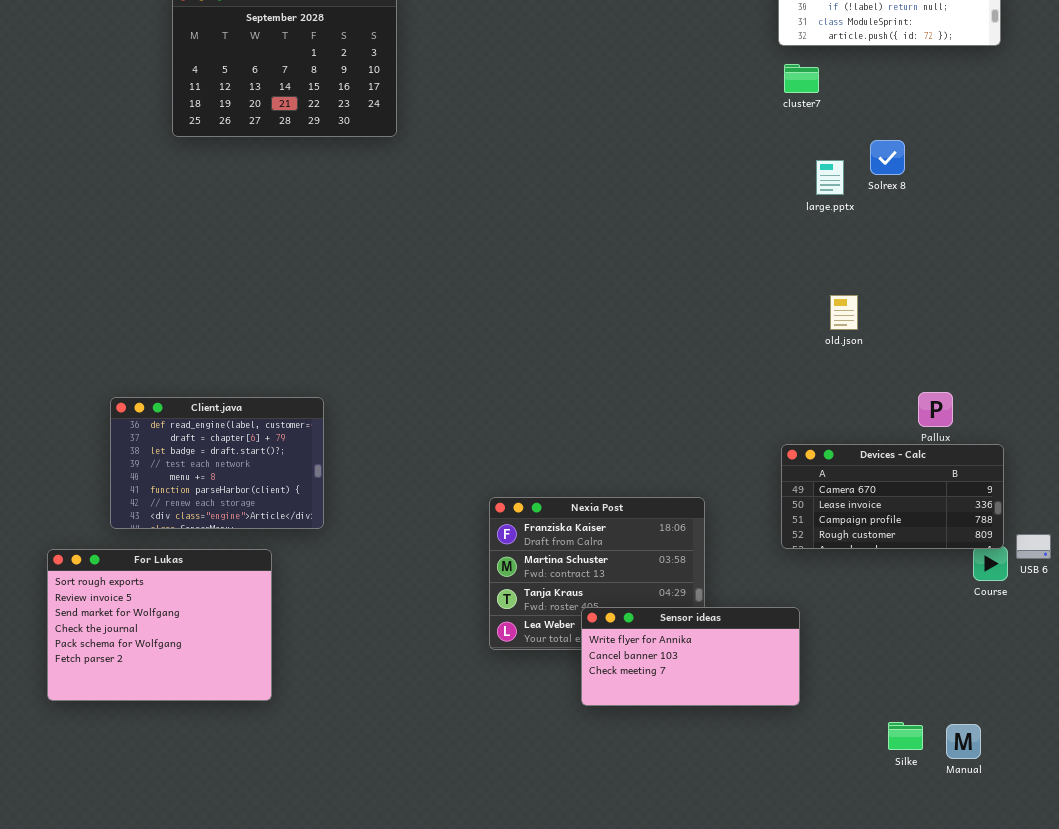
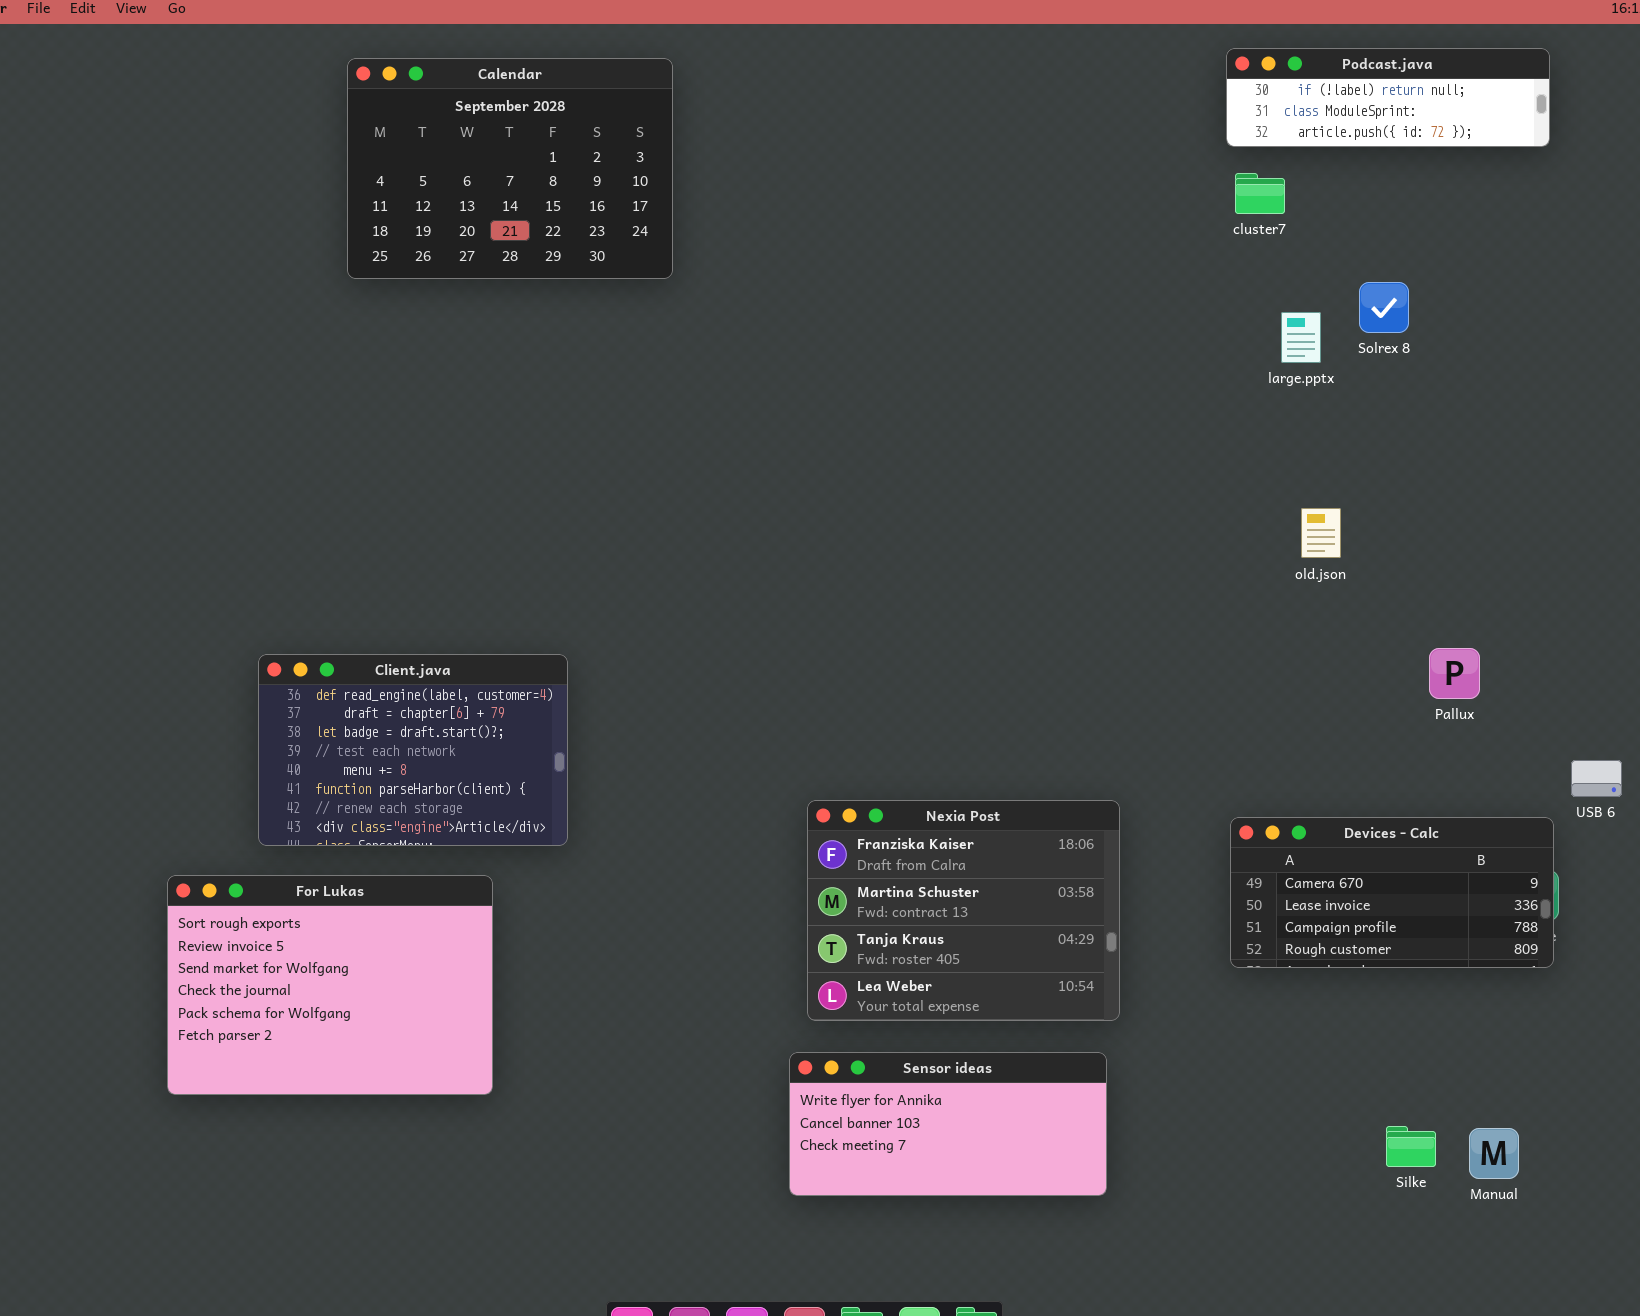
Devices - Calc: [781,444,1004,549] -> [1230,817,1554,968], moved
USB 6: [1016,534,1051,559] -> [1571,760,1622,797], moved
Sensor ideas: [581,607,800,706] -> [789,1052,1107,1196], moved

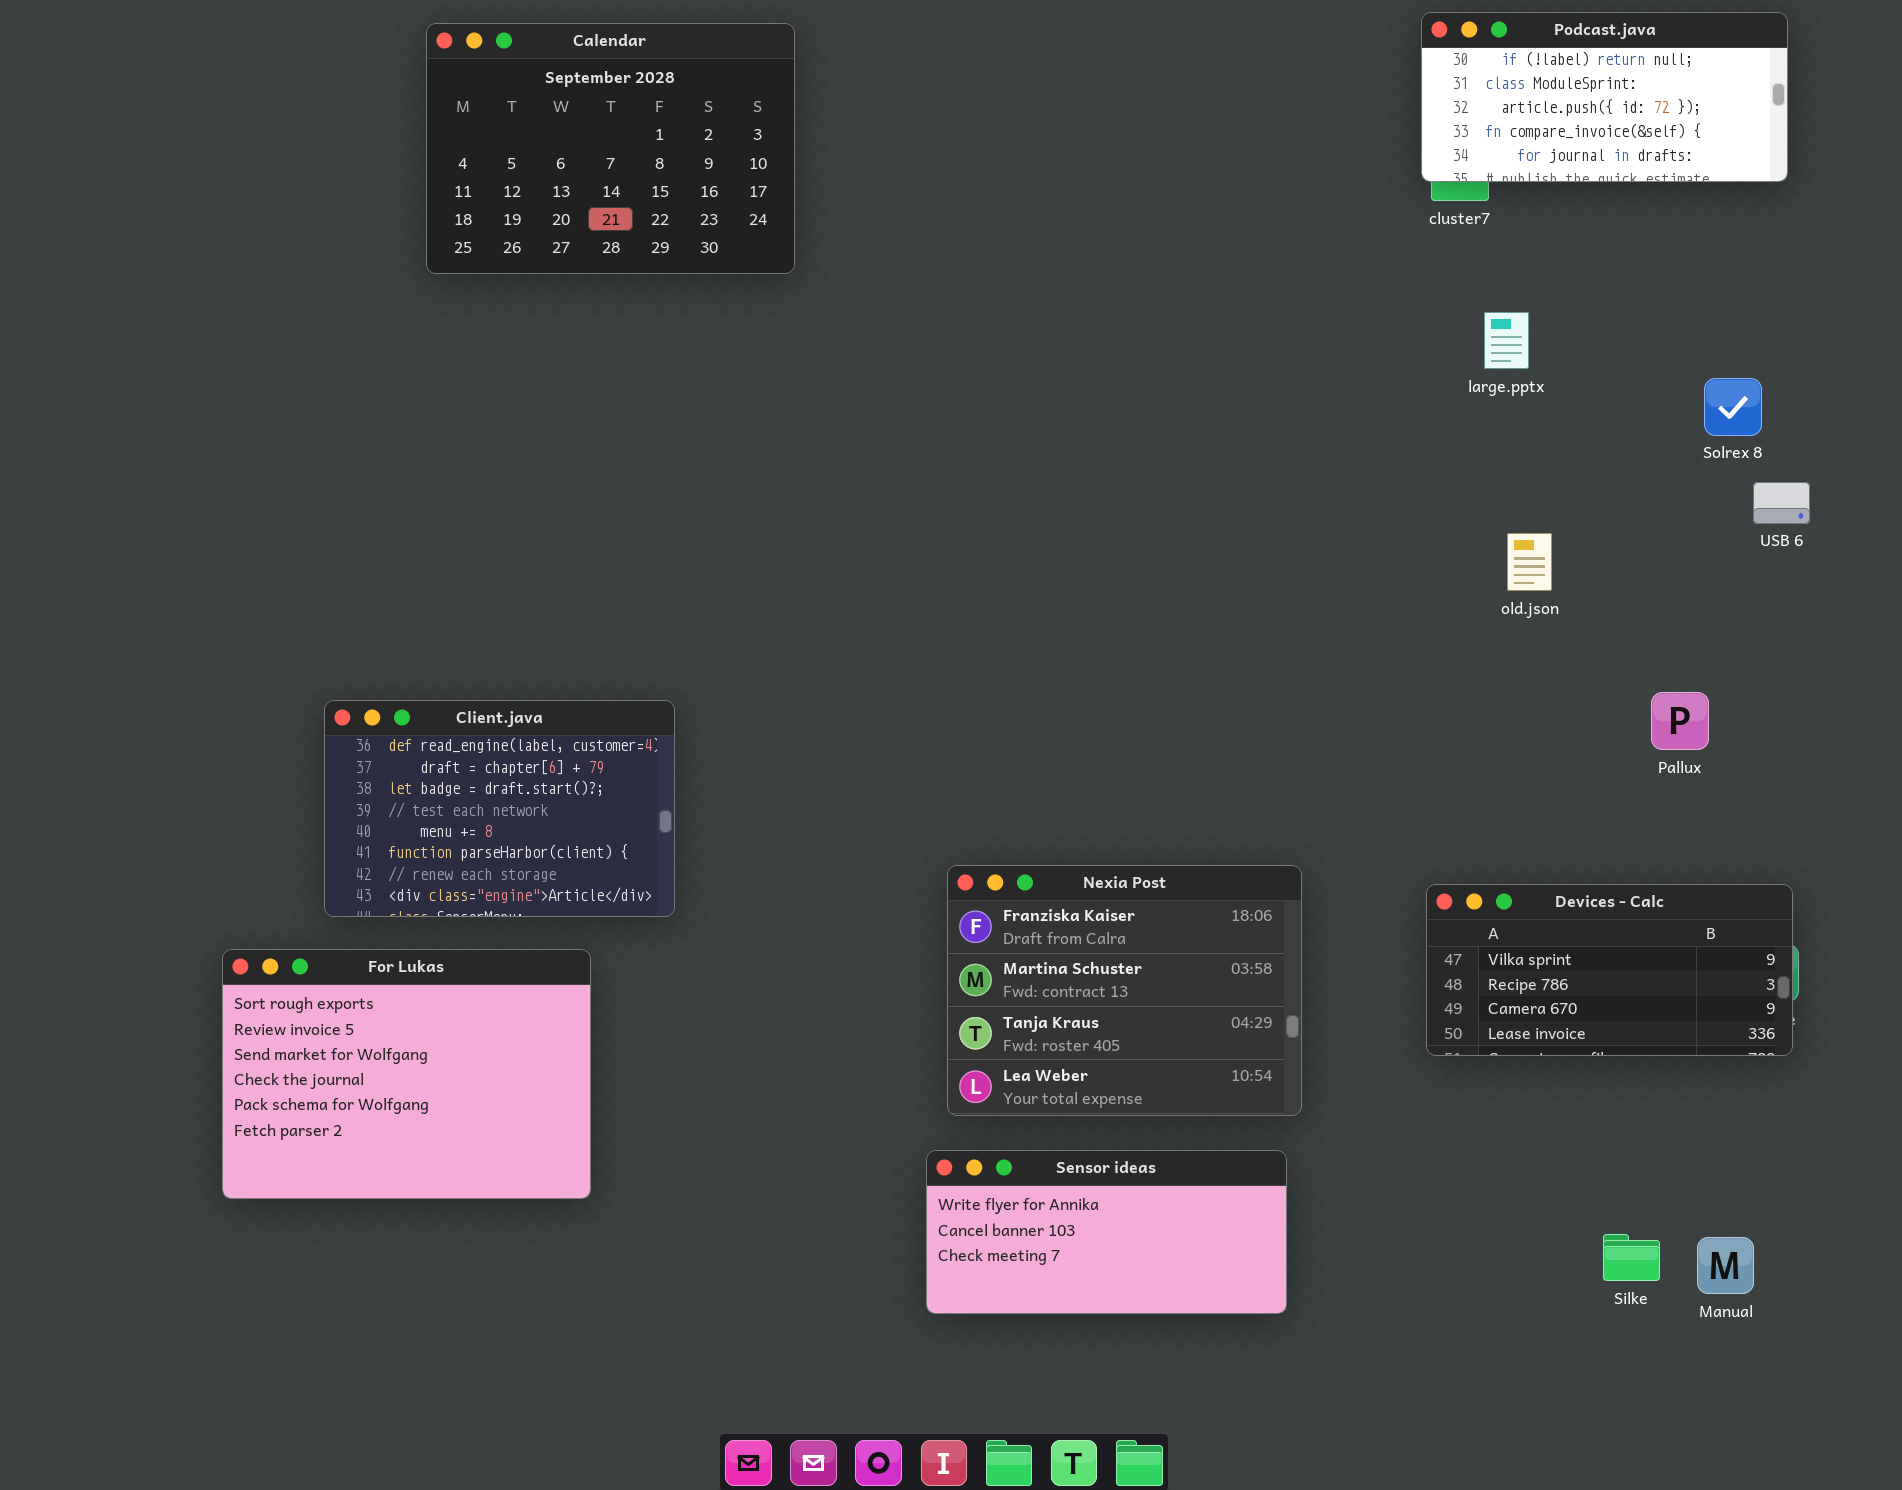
Podcast.java: [1226,48,1550,147] -> [1421,12,1788,182], resized
Solrex 8: [1359,282,1409,333] -> [1704,378,1762,436], moved
USB 6: [1571,760,1622,797] -> [1753,482,1810,524], moved
Devices - Calc: [1230,817,1554,968] -> [1426,884,1793,1056], scrolled up 2 rows

